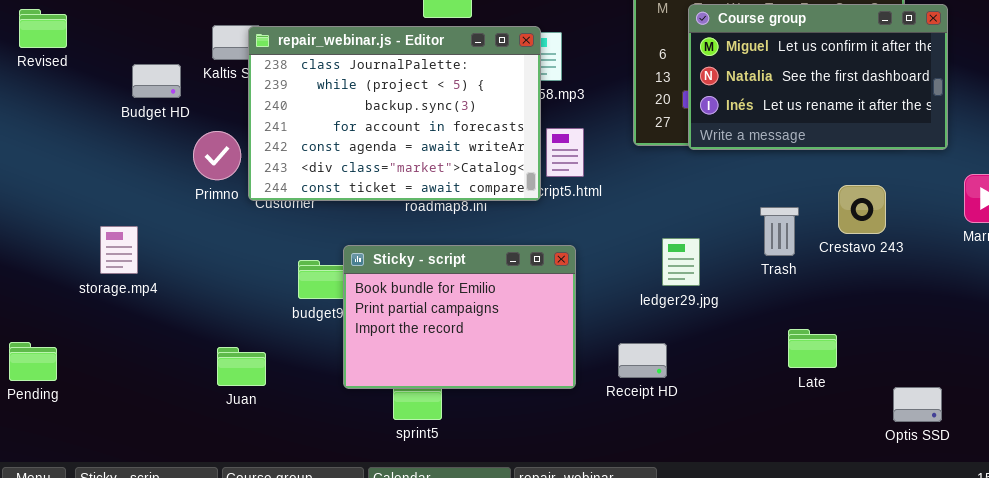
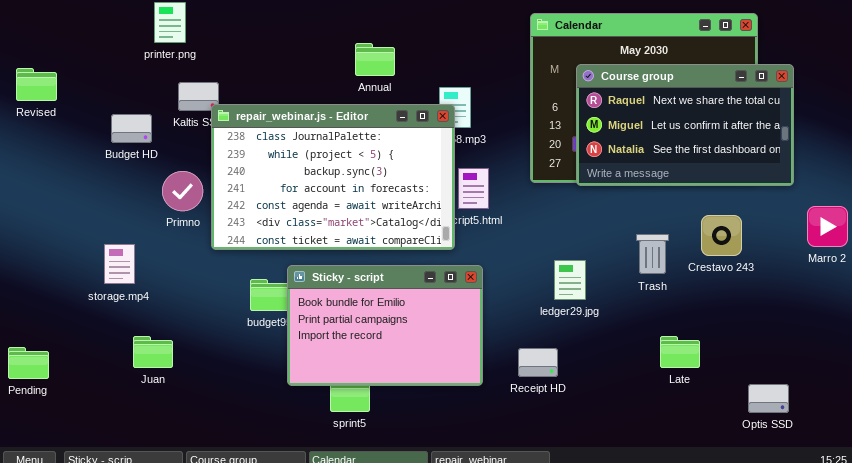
Course group: [688,4,948,150] -> [576,64,794,186], scrolled up 1 row
repair_webinar.js - Editor: [248,26,541,201] -> [211,104,455,250], moved
storage.mp4: [100,226,138,274] -> [104,244,135,284], moved
Juan: [217,347,266,386] -> [133,336,173,368], moved

